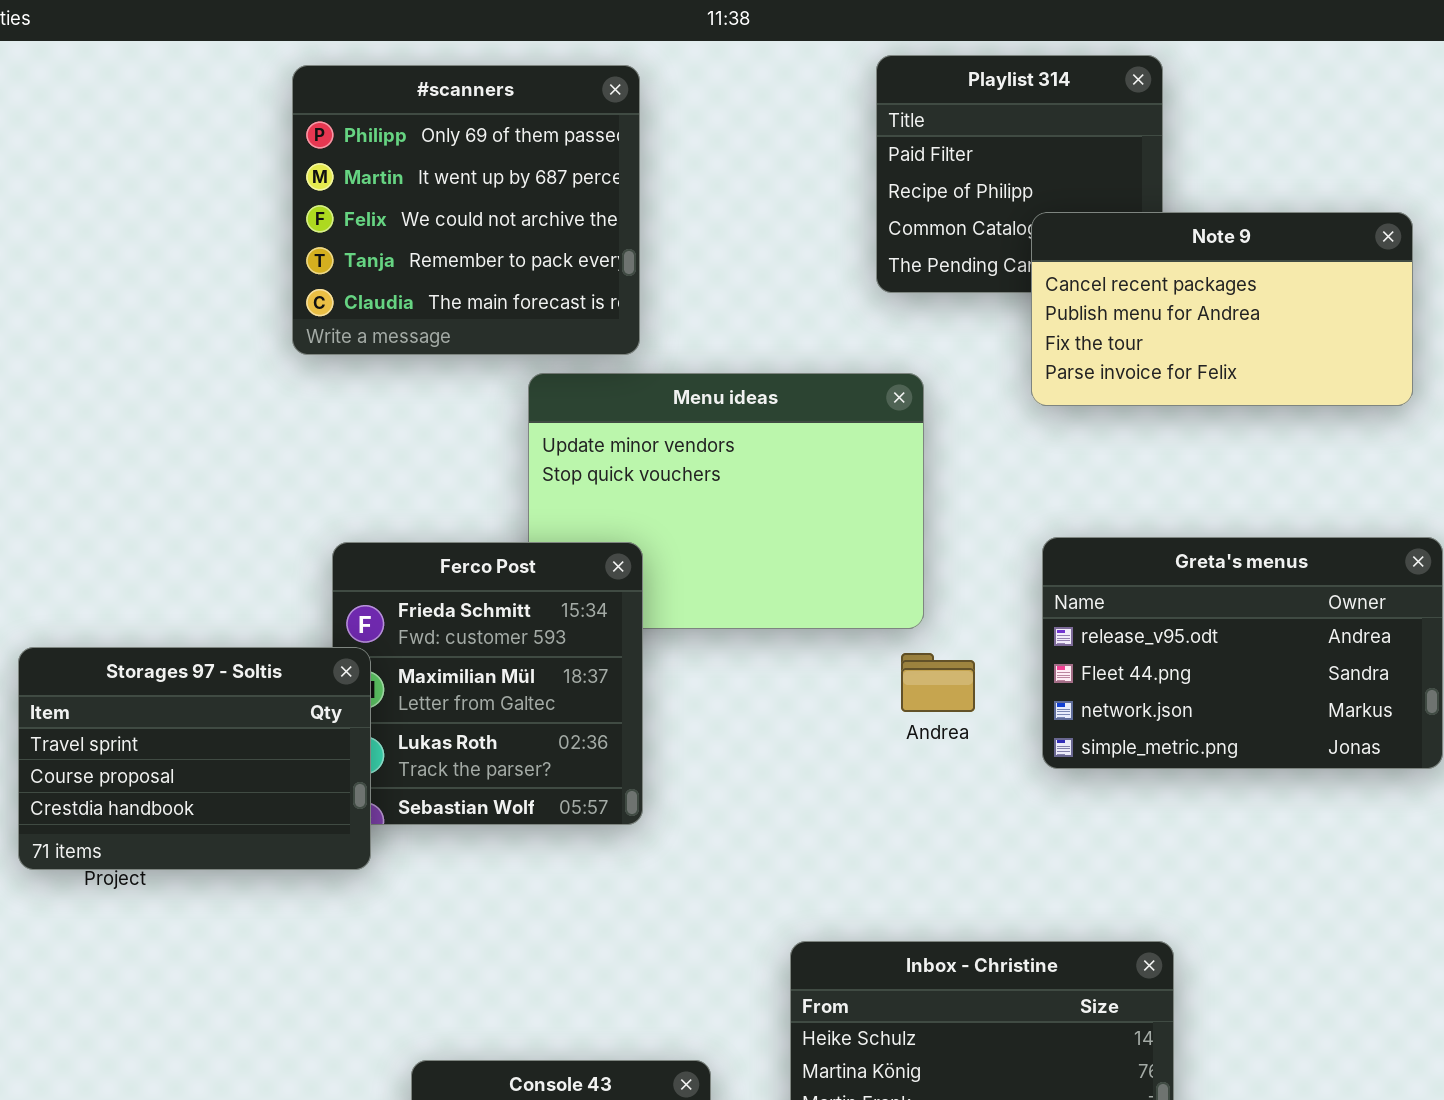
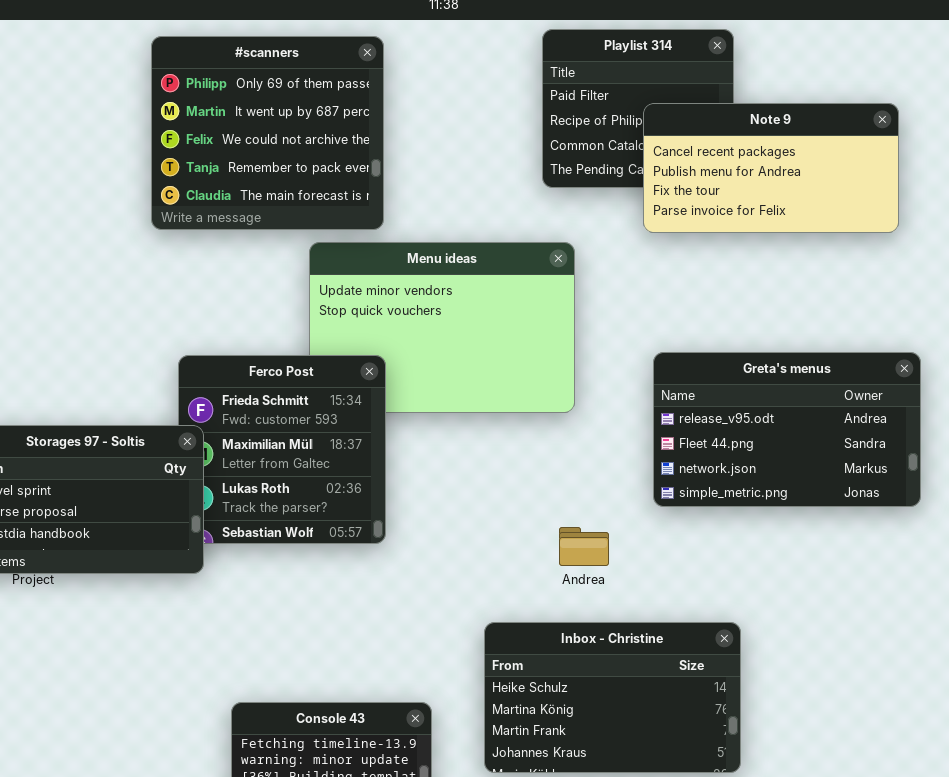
Note 9: [1031,212,1413,406] -> [643,103,899,233], moved
Andrea: [901,653,975,712] -> [559,527,609,566], moved

